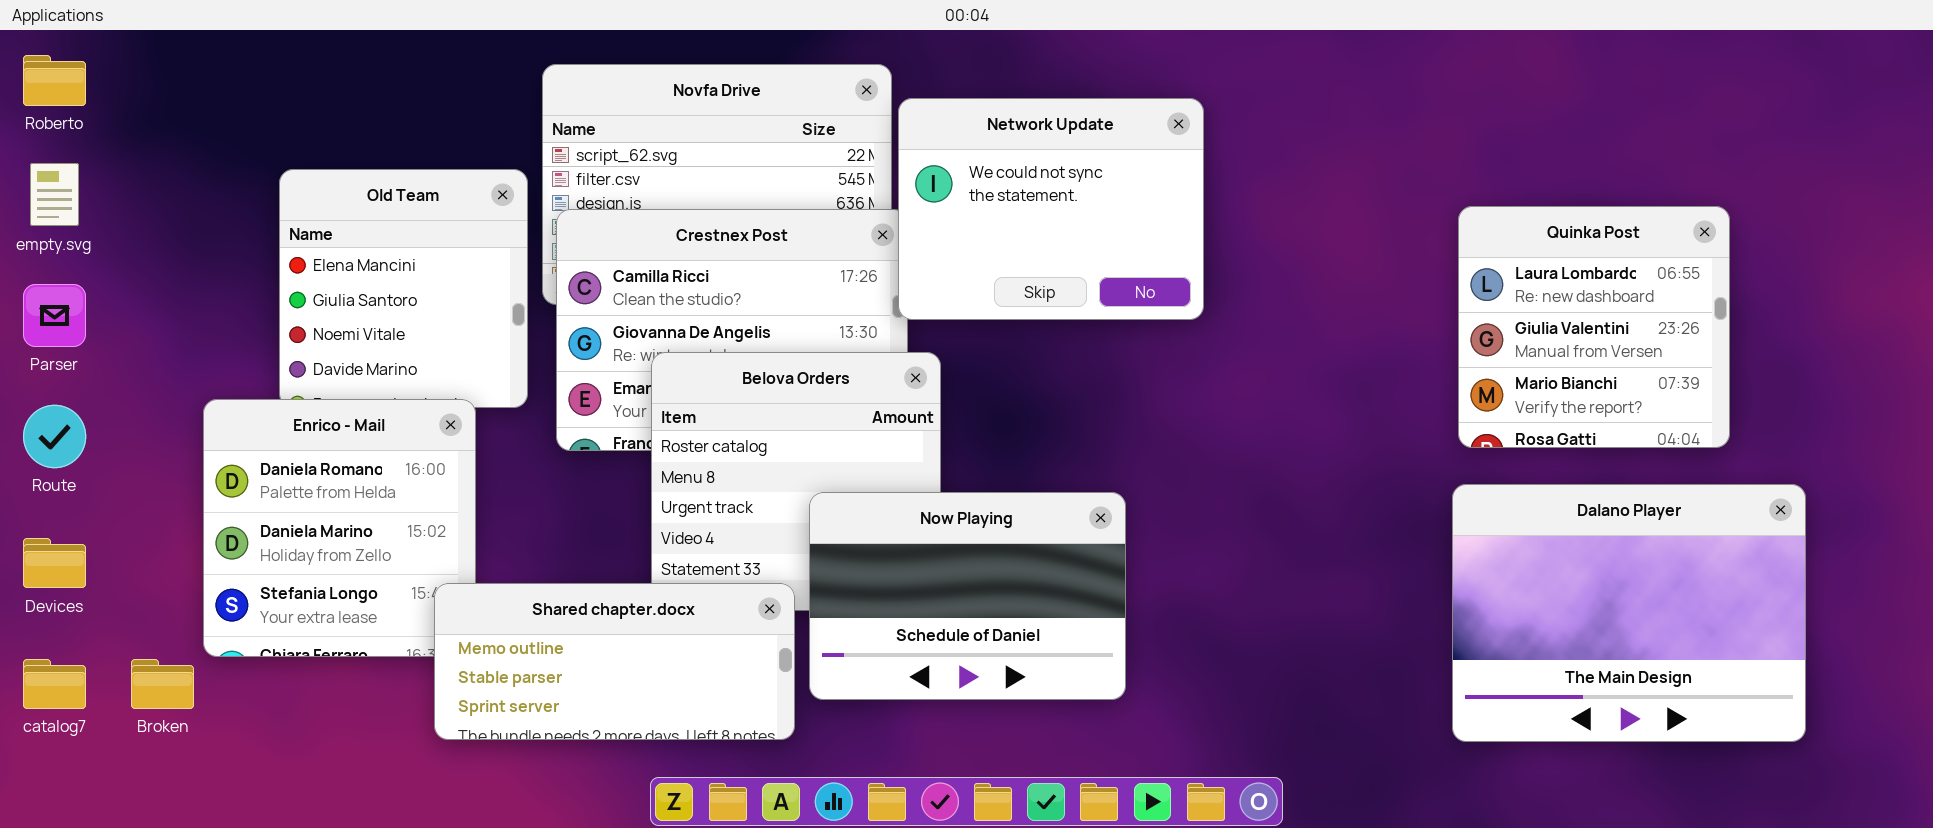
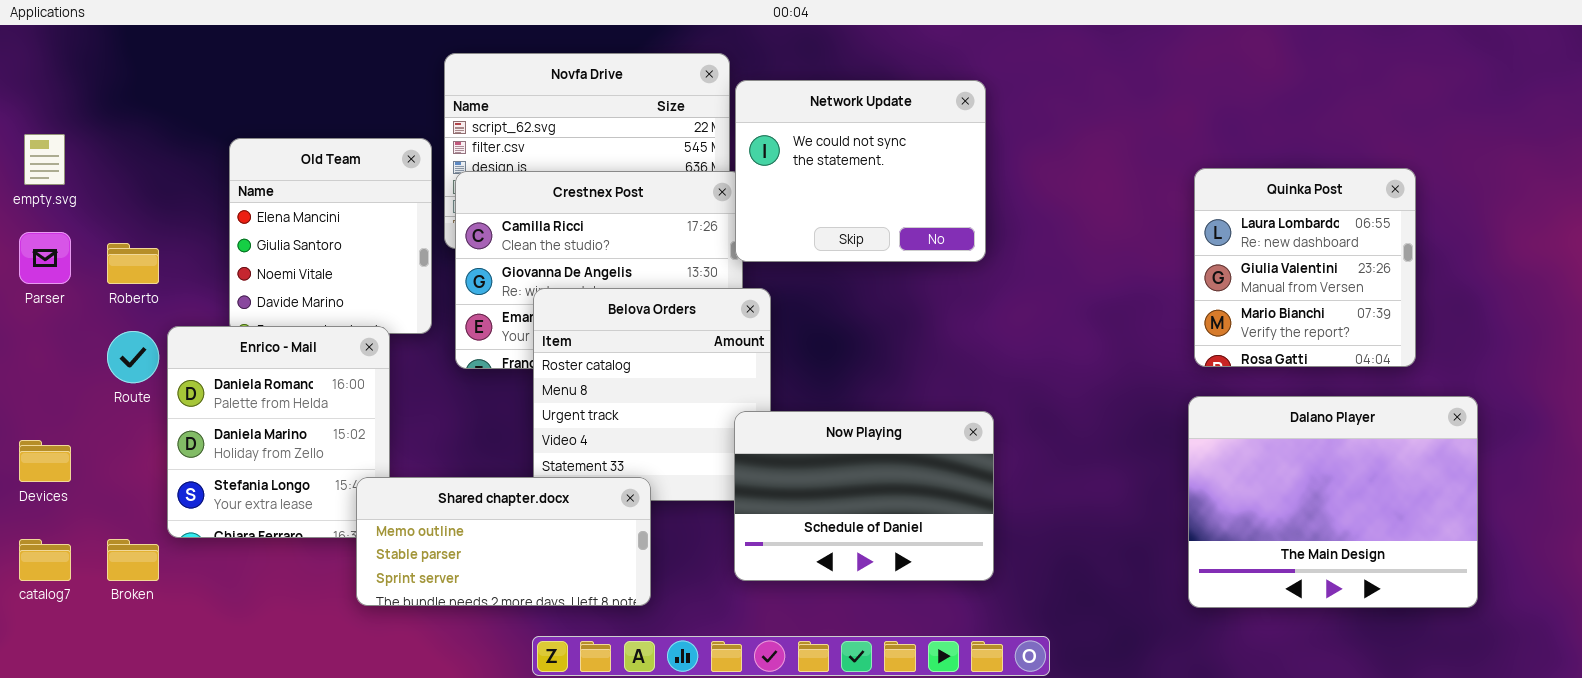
Roberto: [23,55,86,106] -> [107,243,159,284], moved
Route: [23,405,86,468] -> [107,331,159,383], moved
Now Playing: [809,492,1126,700] -> [734,411,994,581], moved

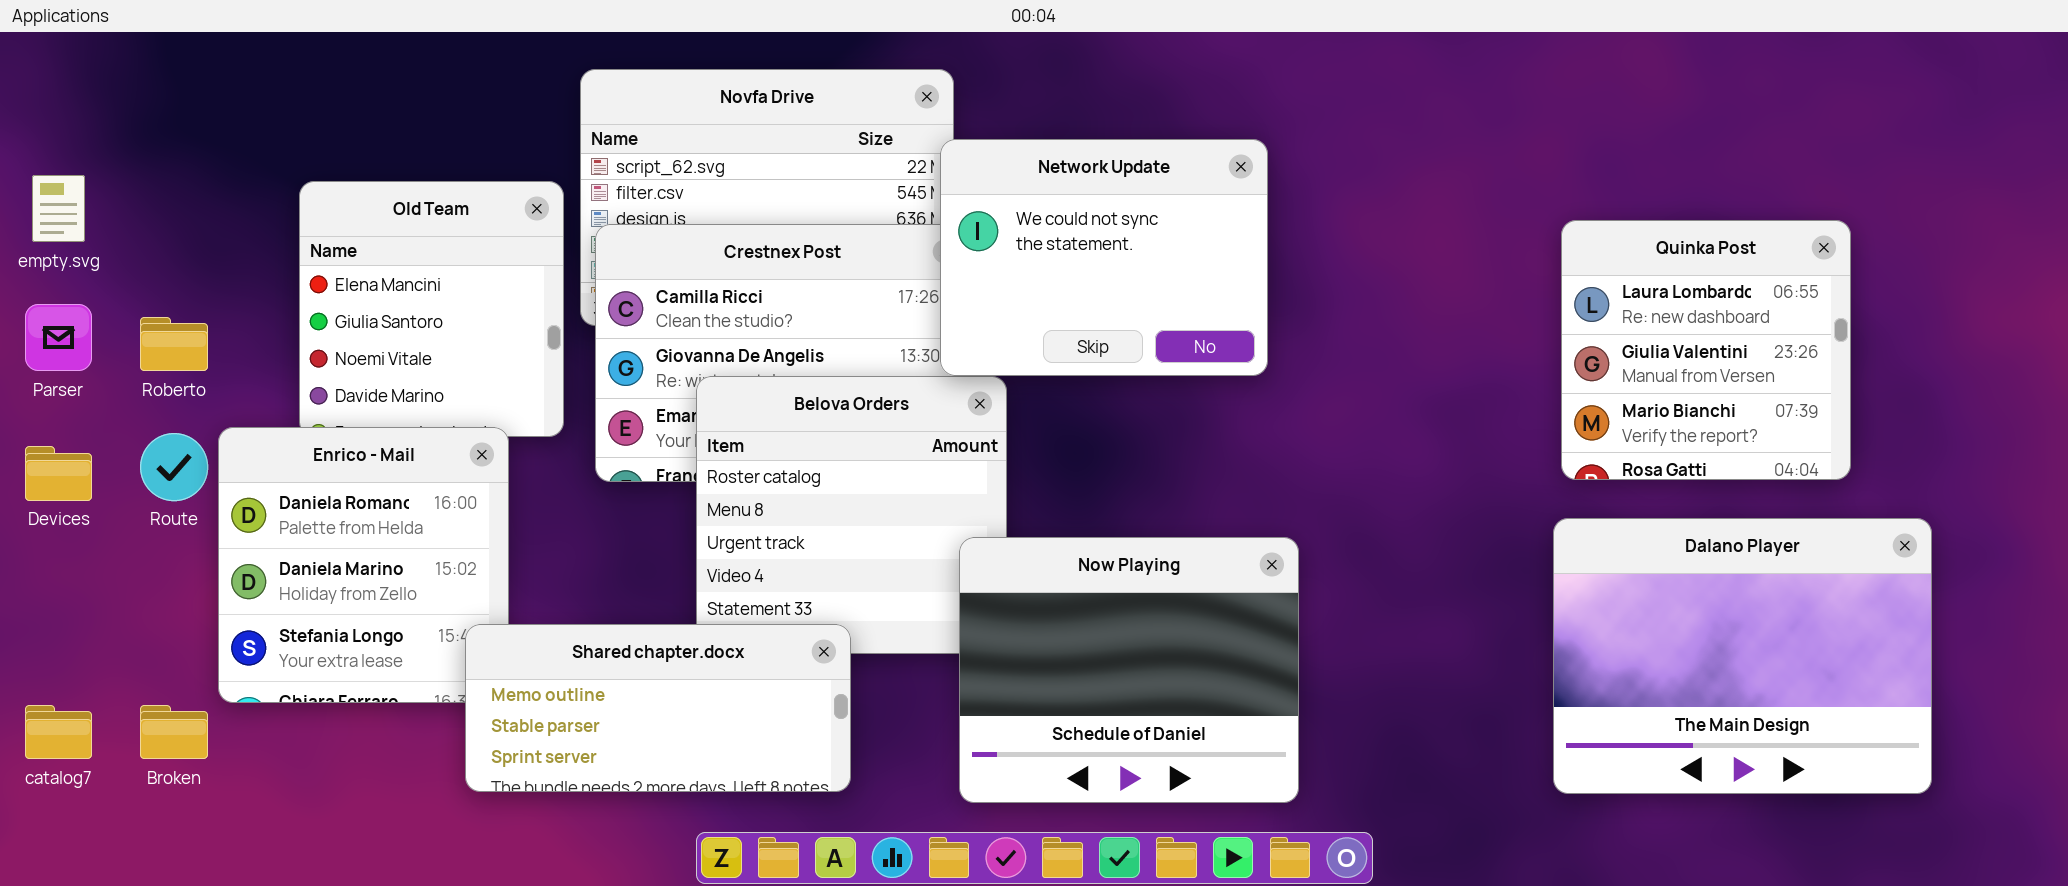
Network Update: [735,80,986,262] -> [940,139,1268,376], moved
Now Playing: [734,411,994,581] -> [959,537,1299,803], resized
Devices: [19,440,71,482] -> [25,446,92,501], moved

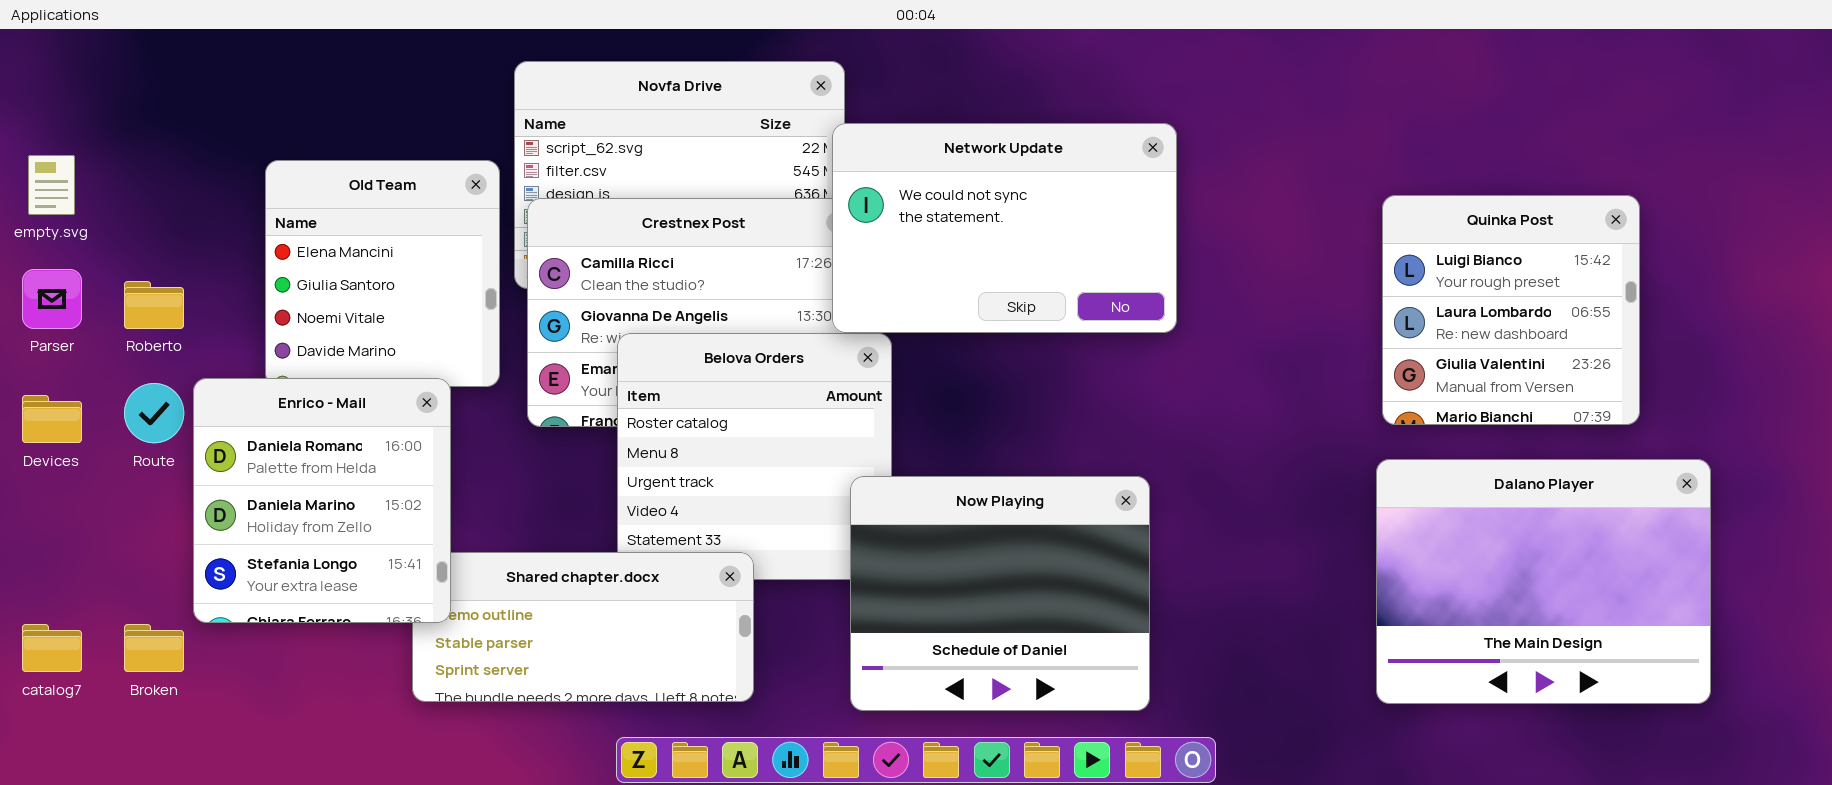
Network Update: [940,139,1268,376] -> [832,123,1177,333], resized
Quinka Post: [1561,220,1851,480] -> [1382,195,1640,425], scrolled up 1 row
Enrico - Mail: [218,427,509,703] -> [193,378,451,623], raised

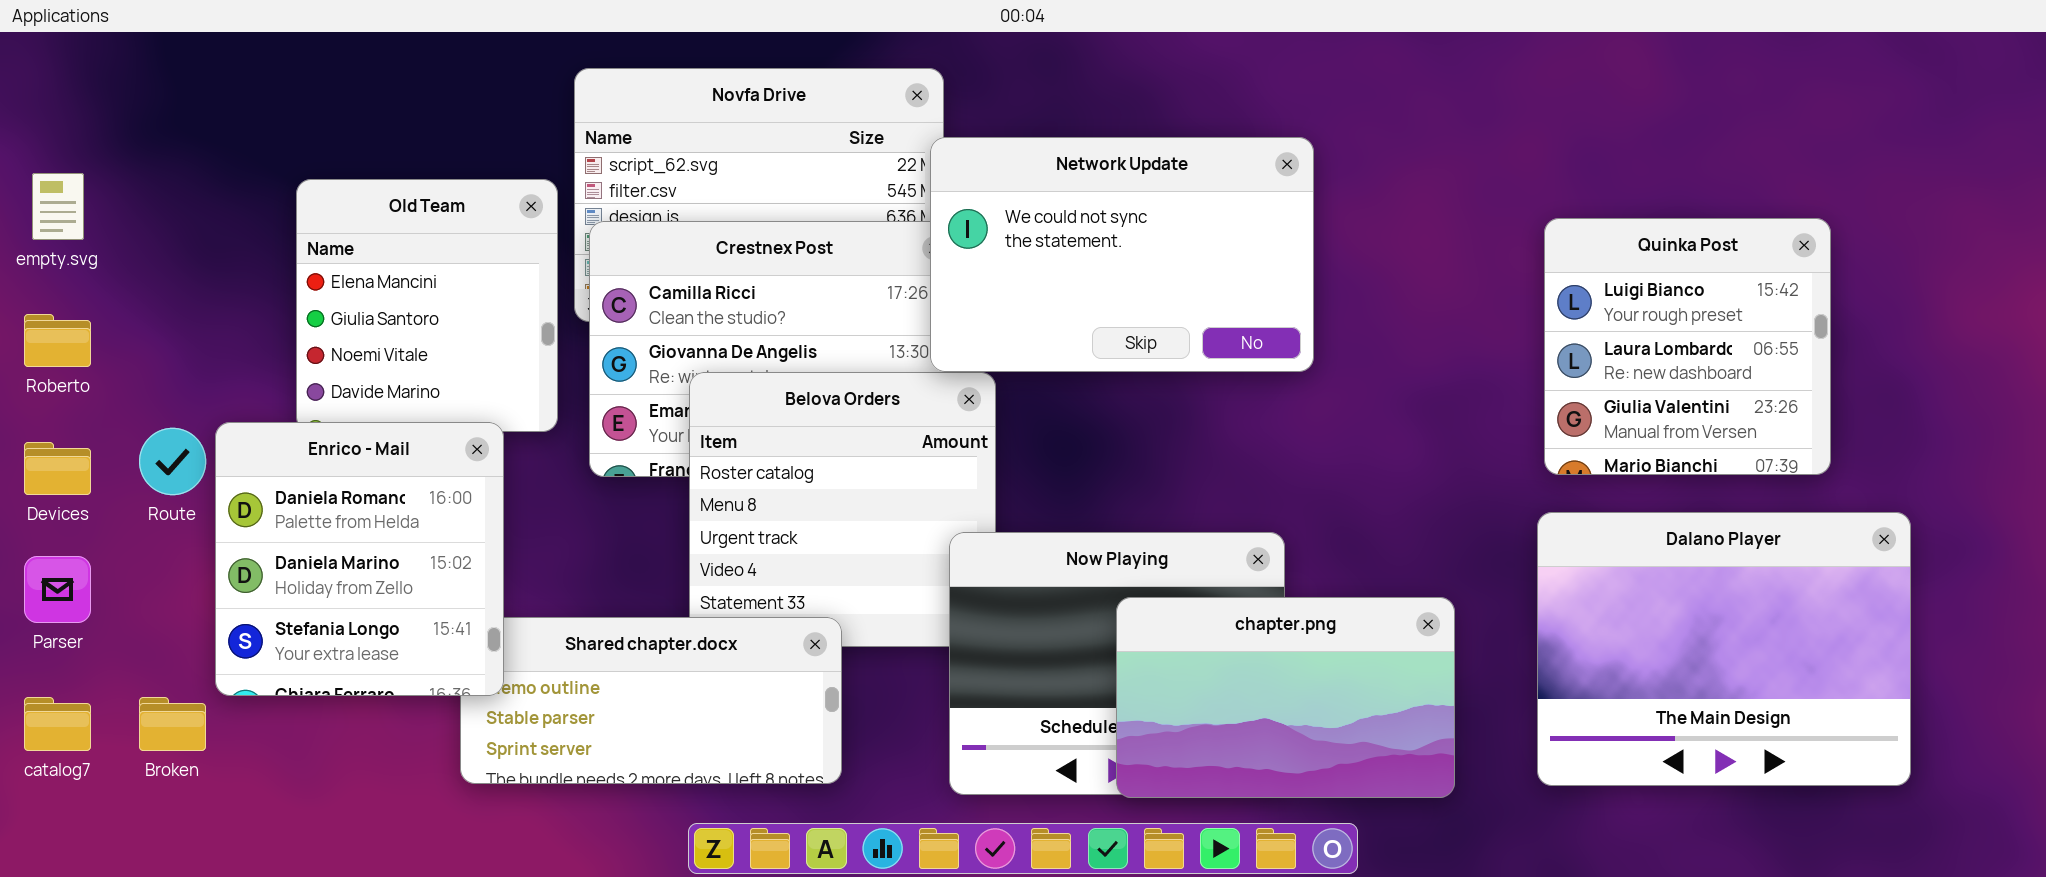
Parser: [22,269,82,329] -> [24,556,91,623], moved
Roberto: [124,281,184,329] -> [24,314,91,367], moved
chapter.png: none -> [1116,597,1455,798], opened

